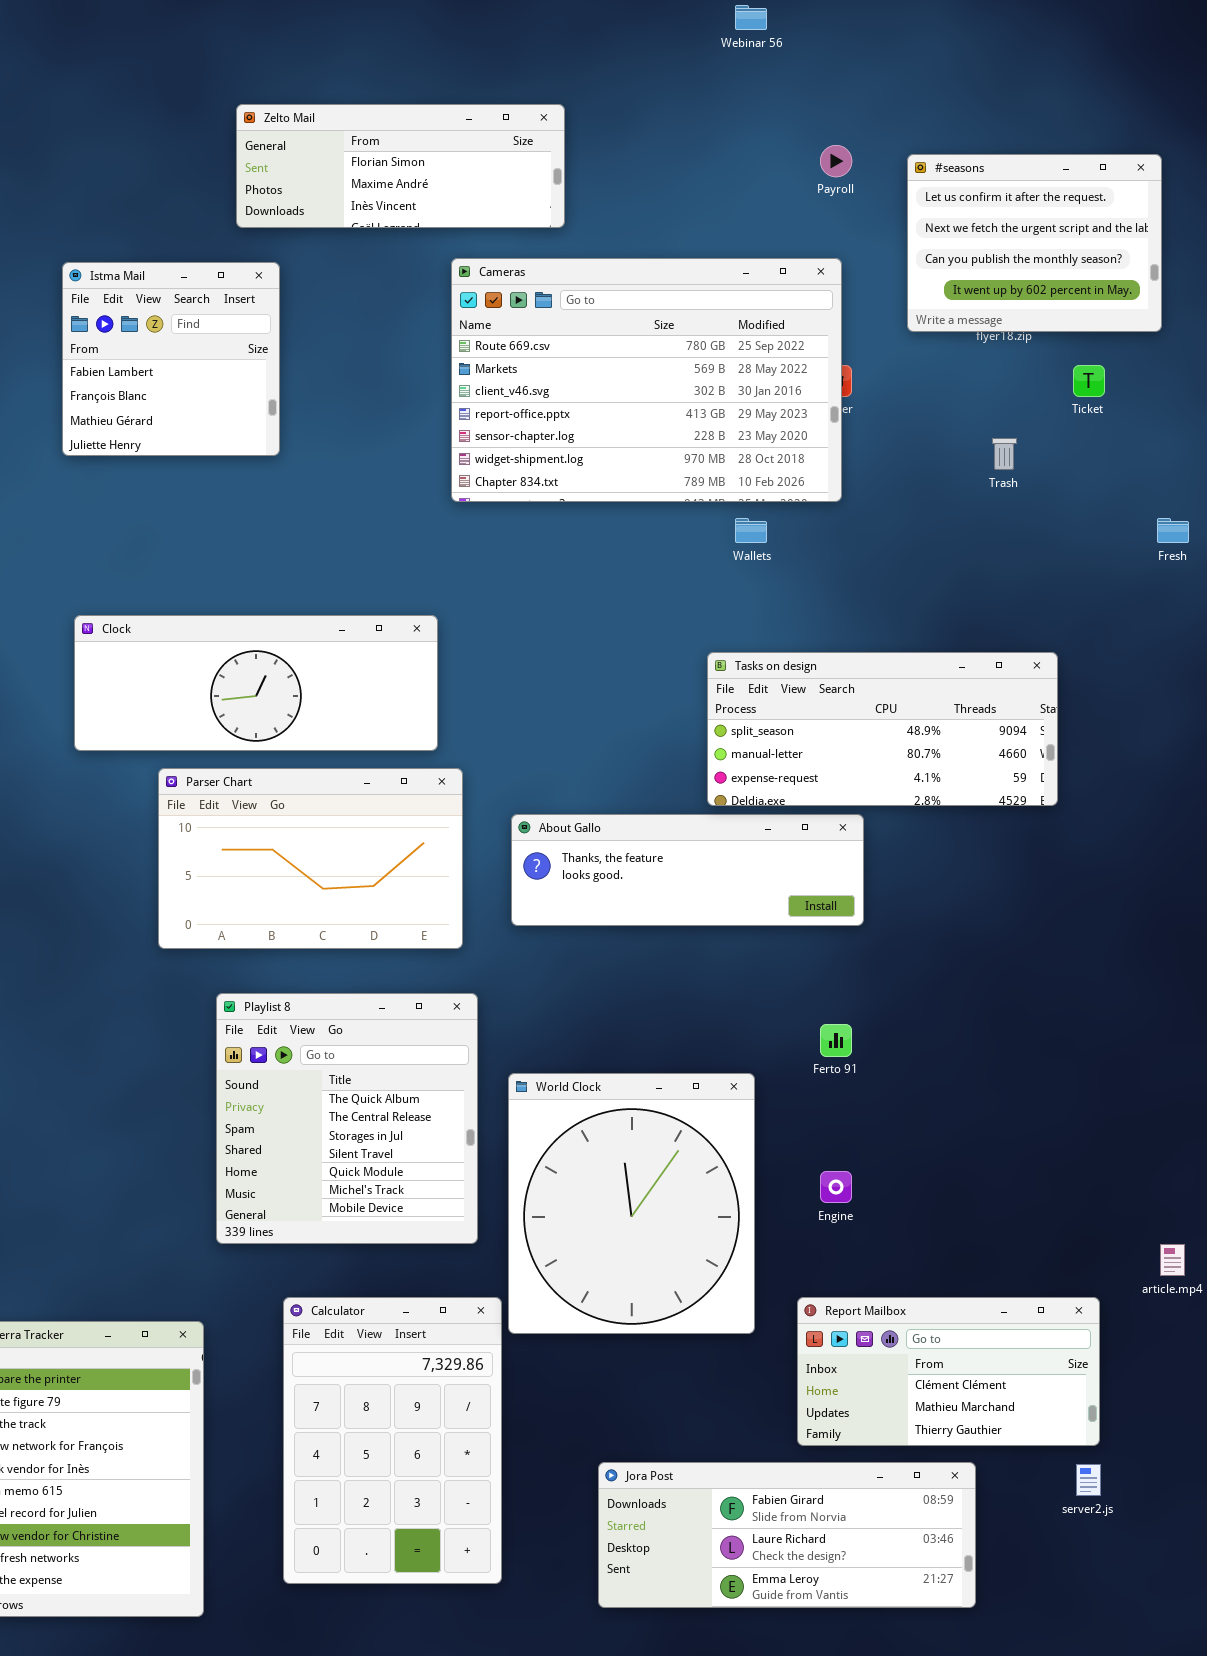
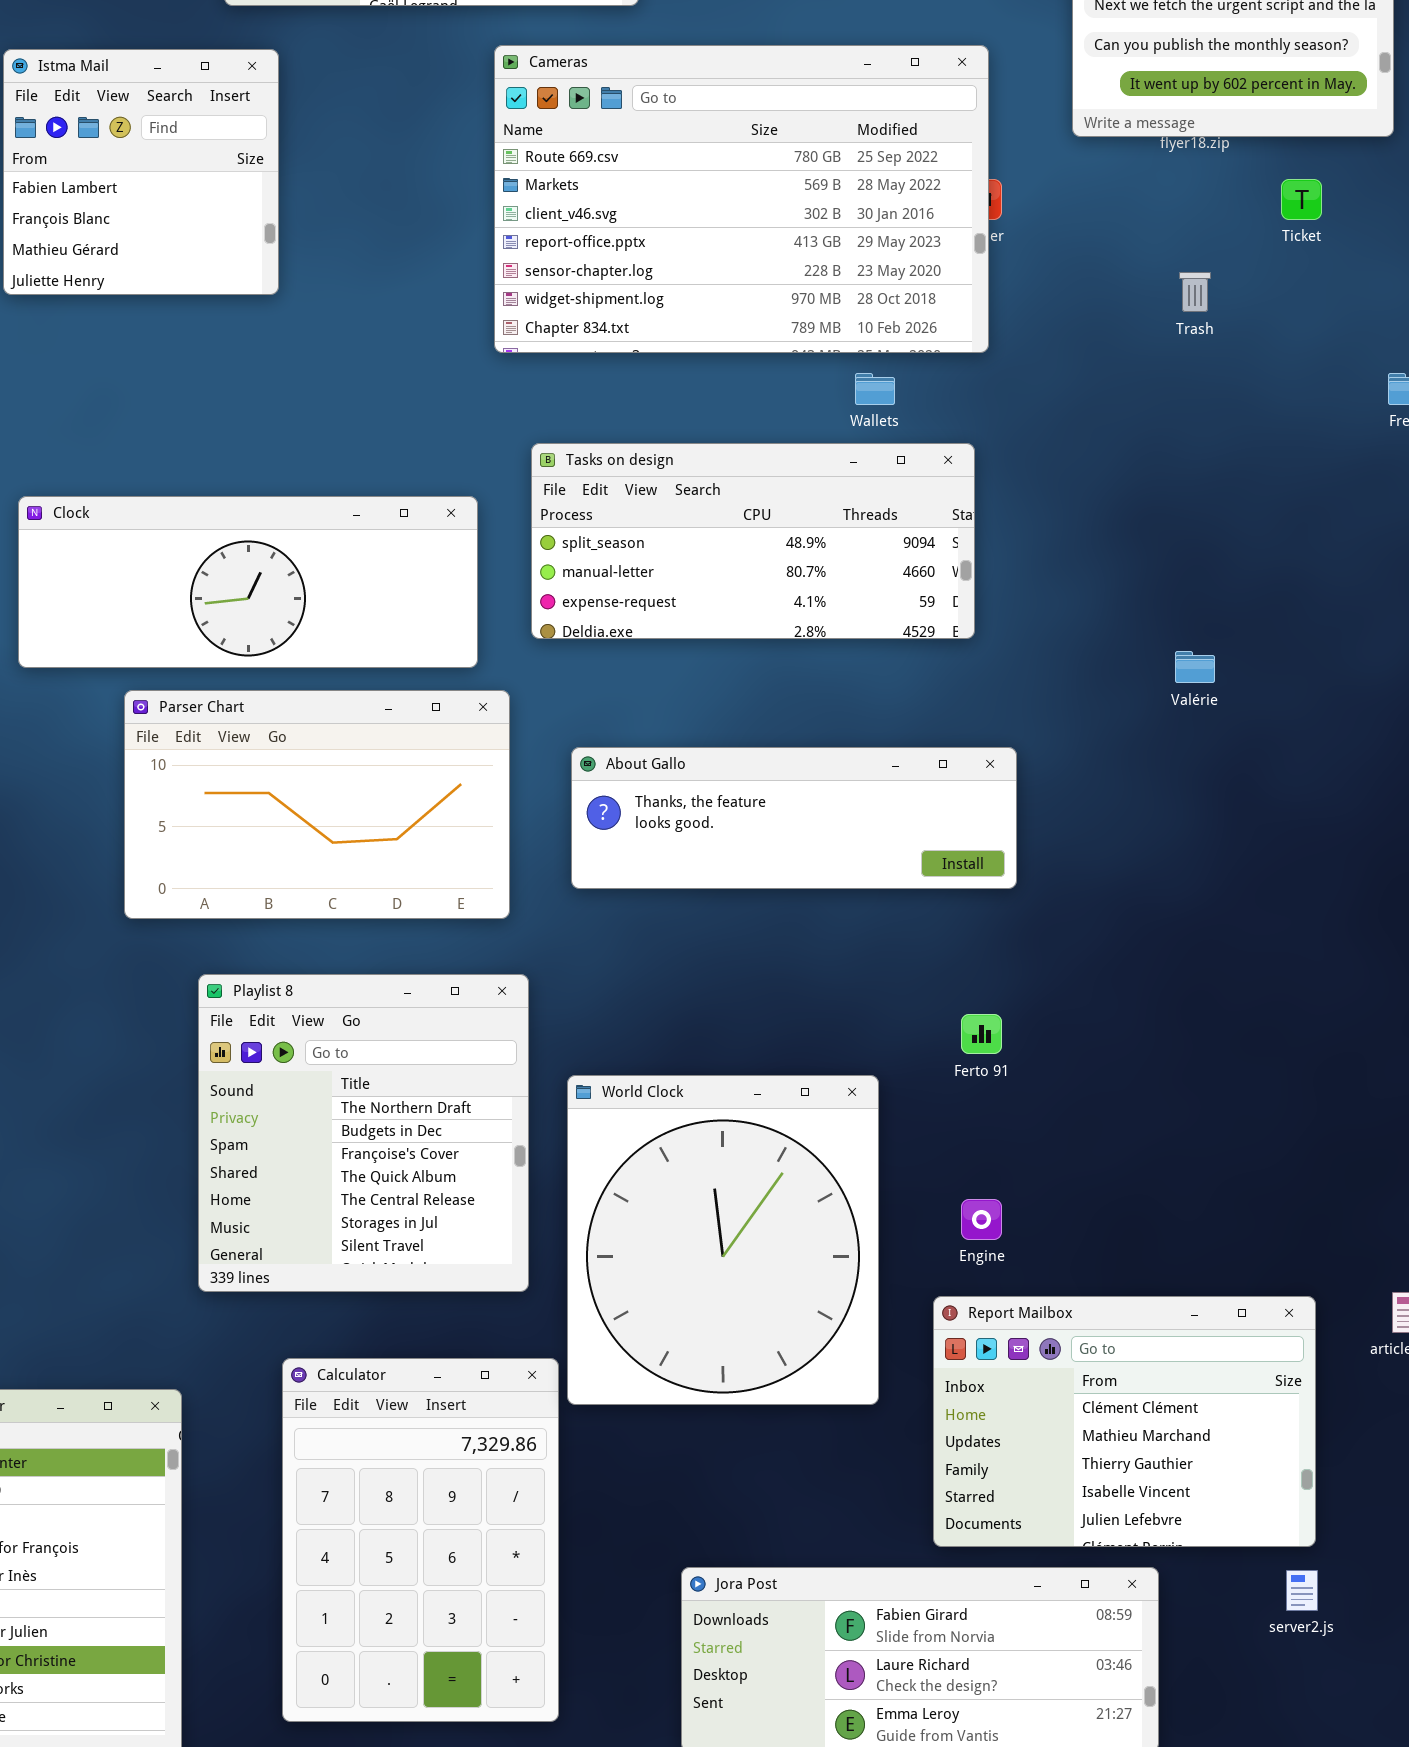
Tasks on design: [707,652,1058,806] -> [531,443,975,639], moved
Playlist 8: [216,993,478,1244] -> [198,974,529,1292], scrolled up 3 rows
Report Mailbox: [797,1297,1100,1446] -> [933,1296,1316,1547], resized

